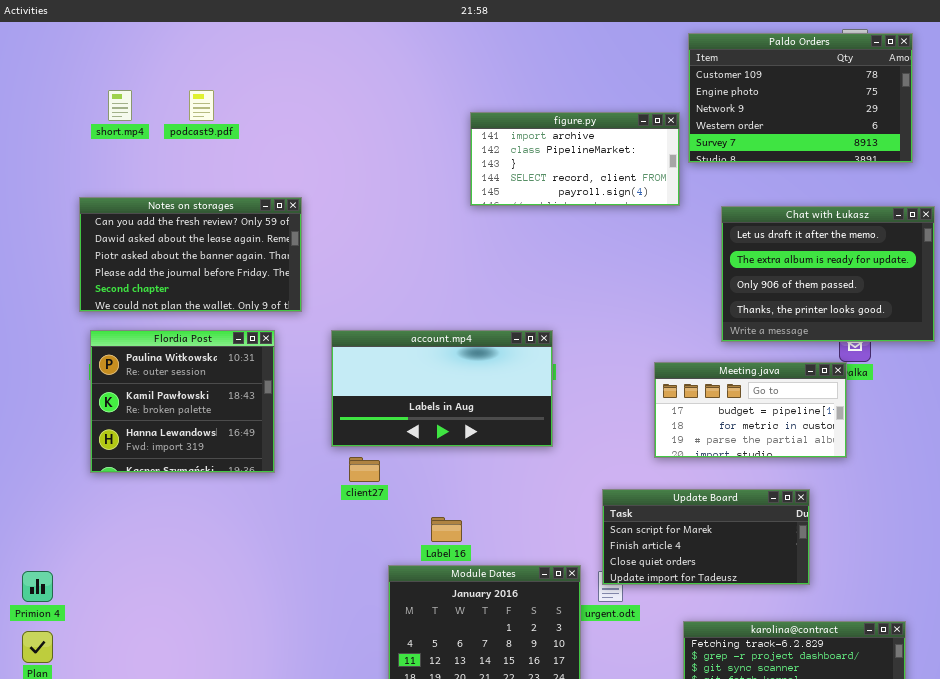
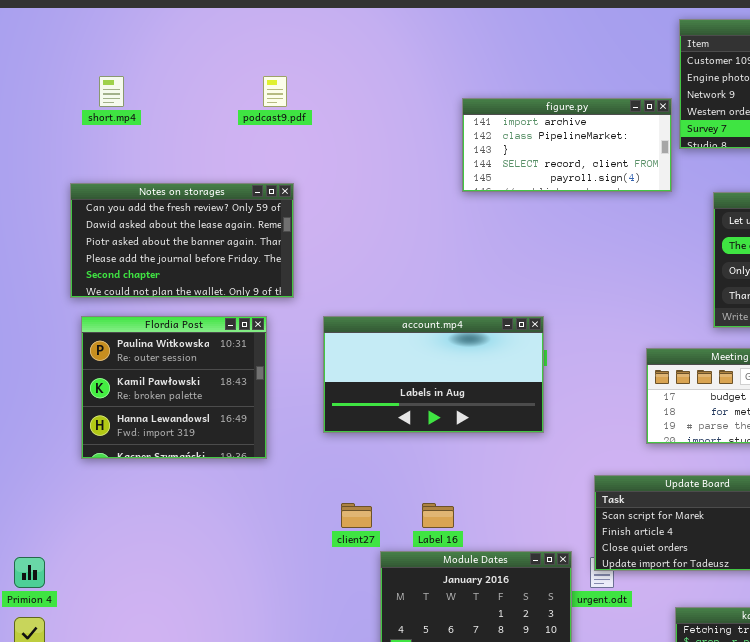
podcast9.pdf: [189,90,214,121] -> [263,76,287,107], moved
client27: [349,457,380,482] -> [341,503,372,528], moved

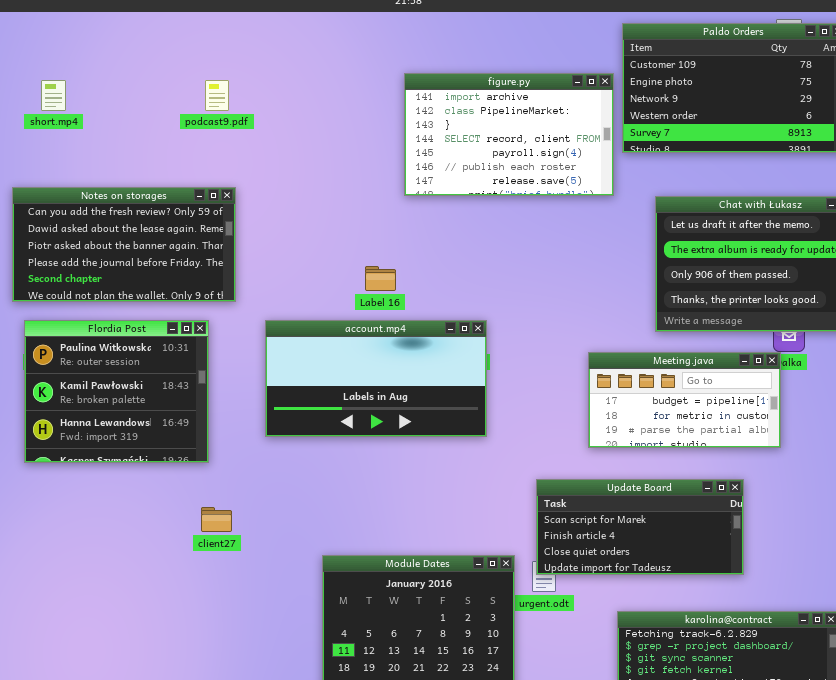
figure.py: [462,98,672,192] -> [404,73,614,196], resized
client27: [341,503,372,528] -> [201,507,232,532], moved
Label 16: [422,503,454,528] -> [365,266,396,291], moved

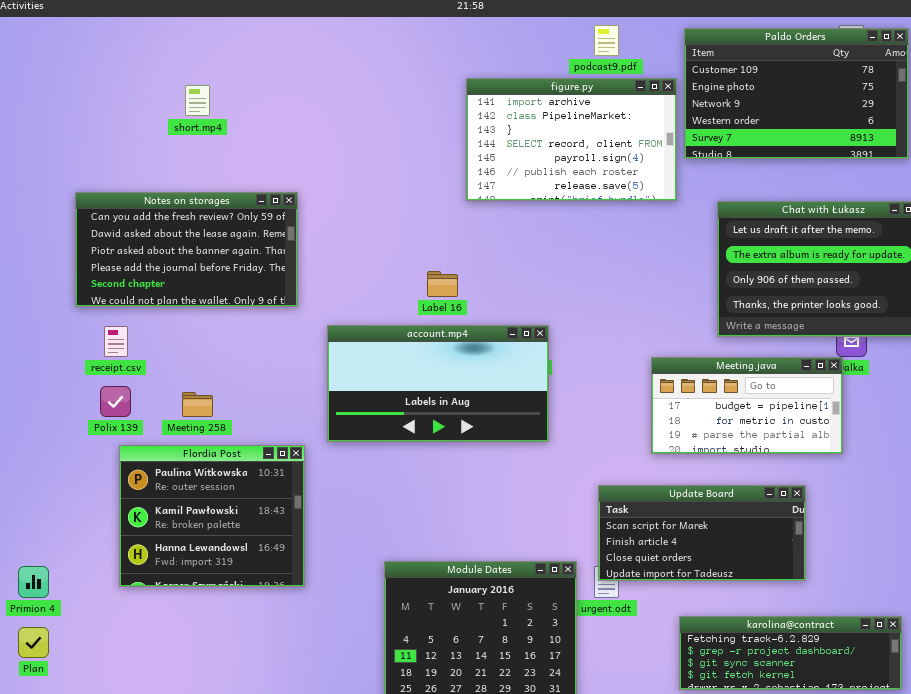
short.mp4: [41,80,66,111] -> [185,85,210,116], moved
podcast9.pdf: [205,80,229,111] -> [594,25,619,56], moved
Flordia Post: [24,320,209,463] -> [119,445,305,587], moved

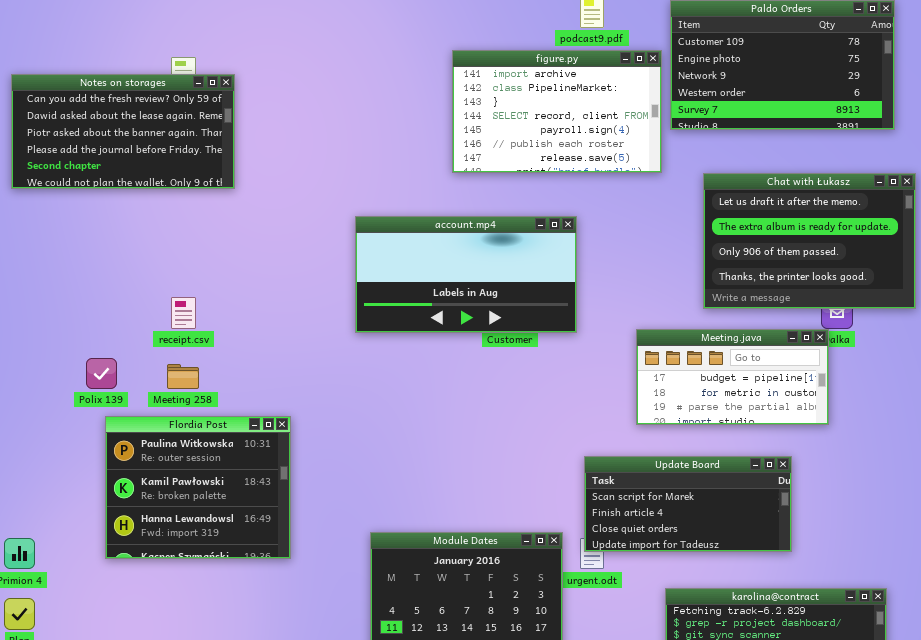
Notes on storages: [75,192,298,307] -> [11,74,235,189], moved
account.mp4: [327,325,549,442] -> [355,216,577,333], moved
receipt.csv: [104,326,128,357] -> [171,297,196,329], moved

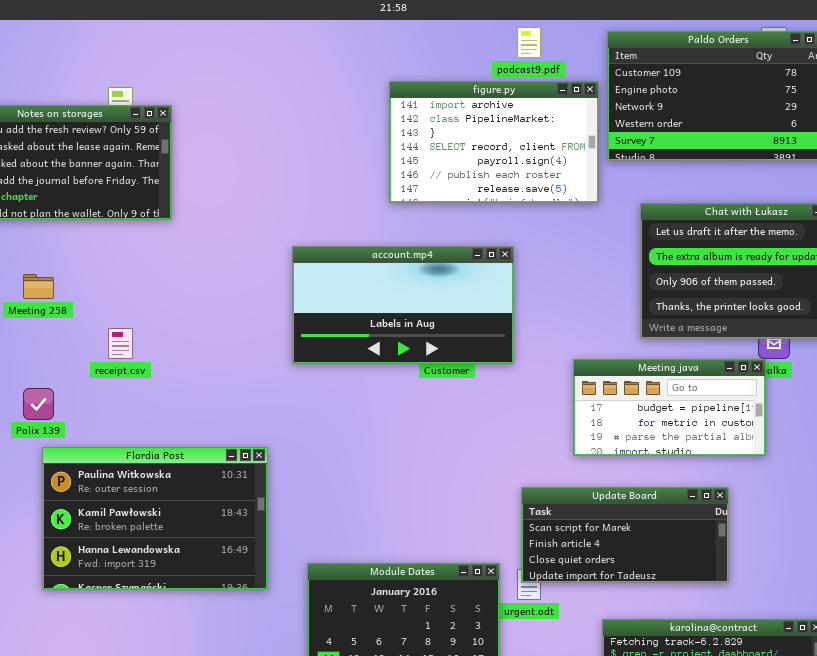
Meeting 258: [167,364,199,389] -> [23,274,54,299], moved
Flordia Post: [105,416,291,559] -> [42,447,268,590], resized

